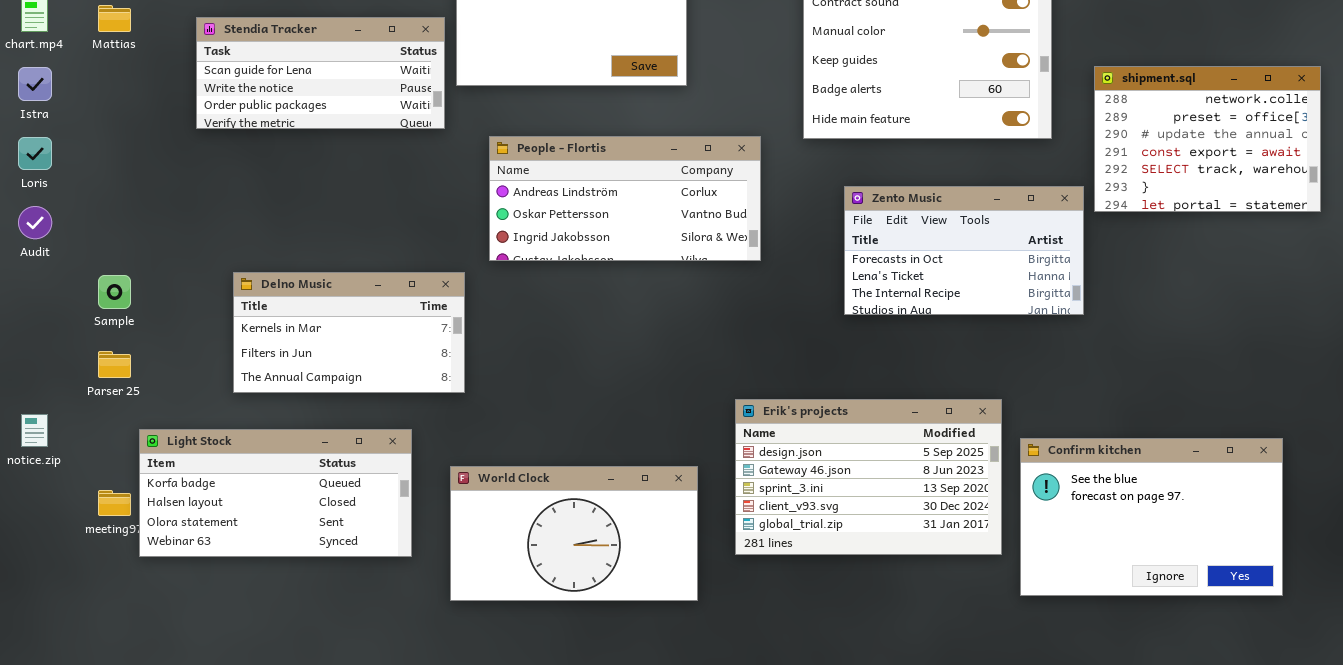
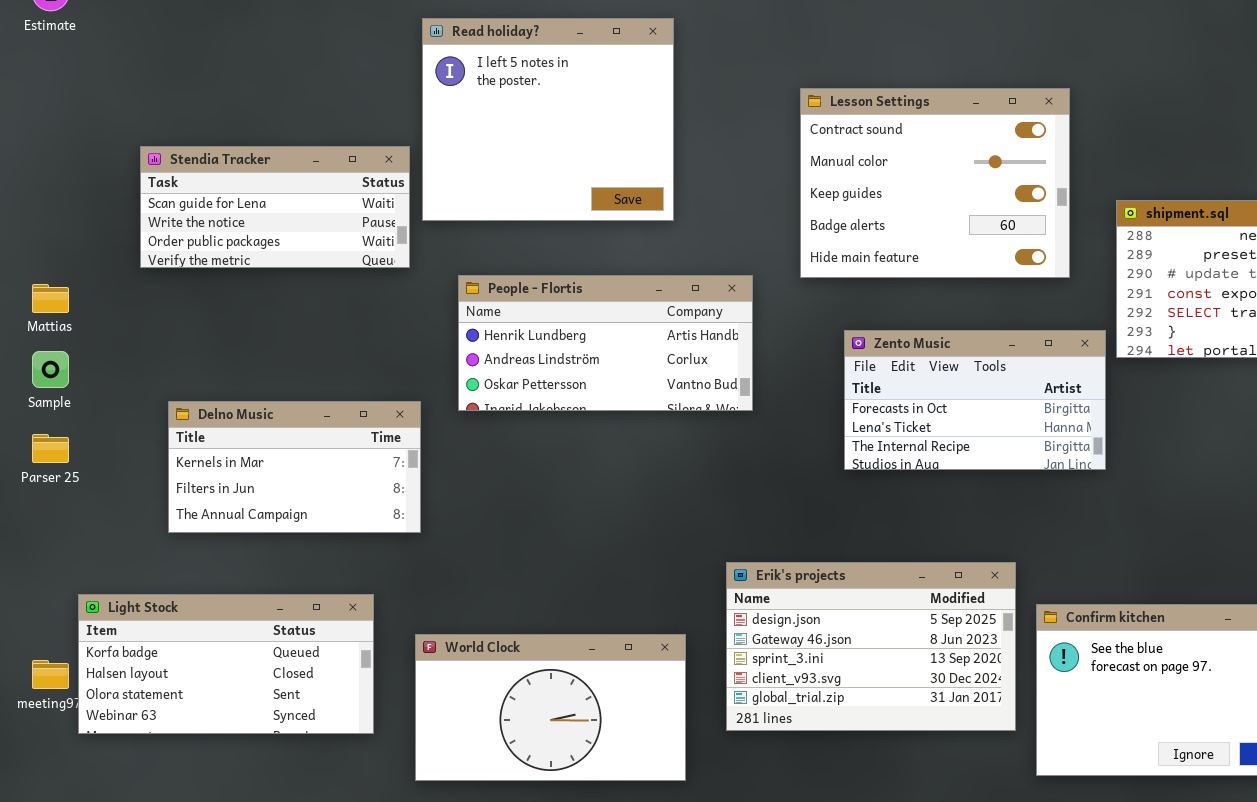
Mattias: [98,5,131,32] -> [32,284,69,313], moved
People - Flortis: [489,136,761,261] -> [458,275,753,411], scrolled up 1 row
Delno Music: [233,272,465,393] -> [168,401,421,533], moved
Sample: [98,275,131,309] -> [32,351,69,388], moved
Parser 25: [98,351,131,378] -> [32,434,69,463], moved

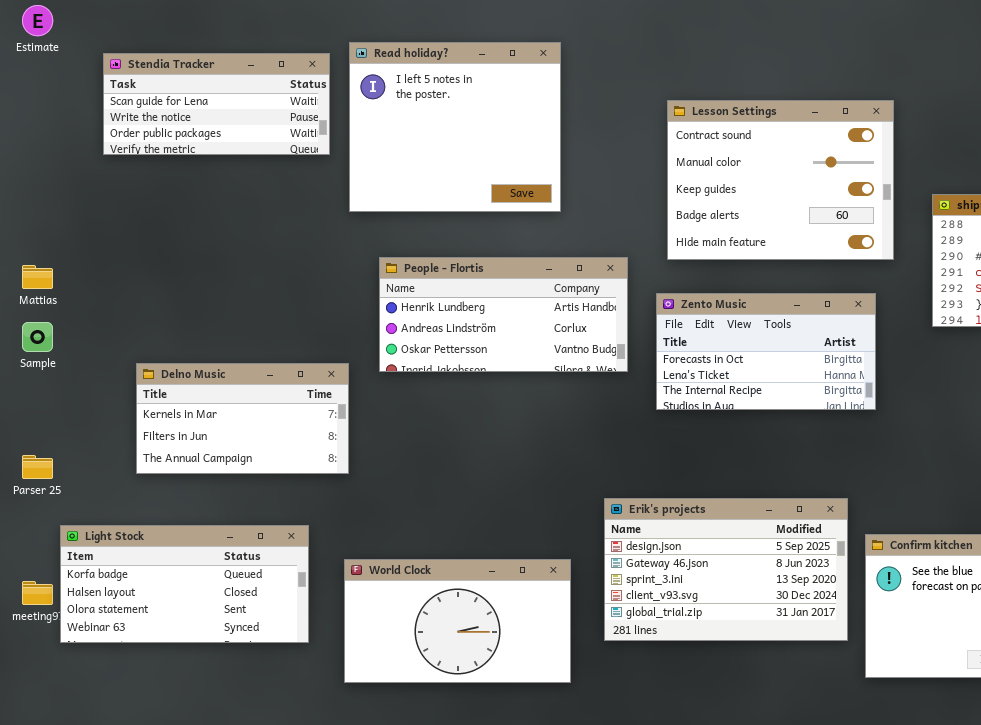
Stendia Tracker: [140,146,410,268] -> [103,53,330,155], moved
Zento Music: [844,330,1106,470] -> [656,293,876,410], moved
Parser 25: [32,434,69,463] -> [22,455,53,479], moved

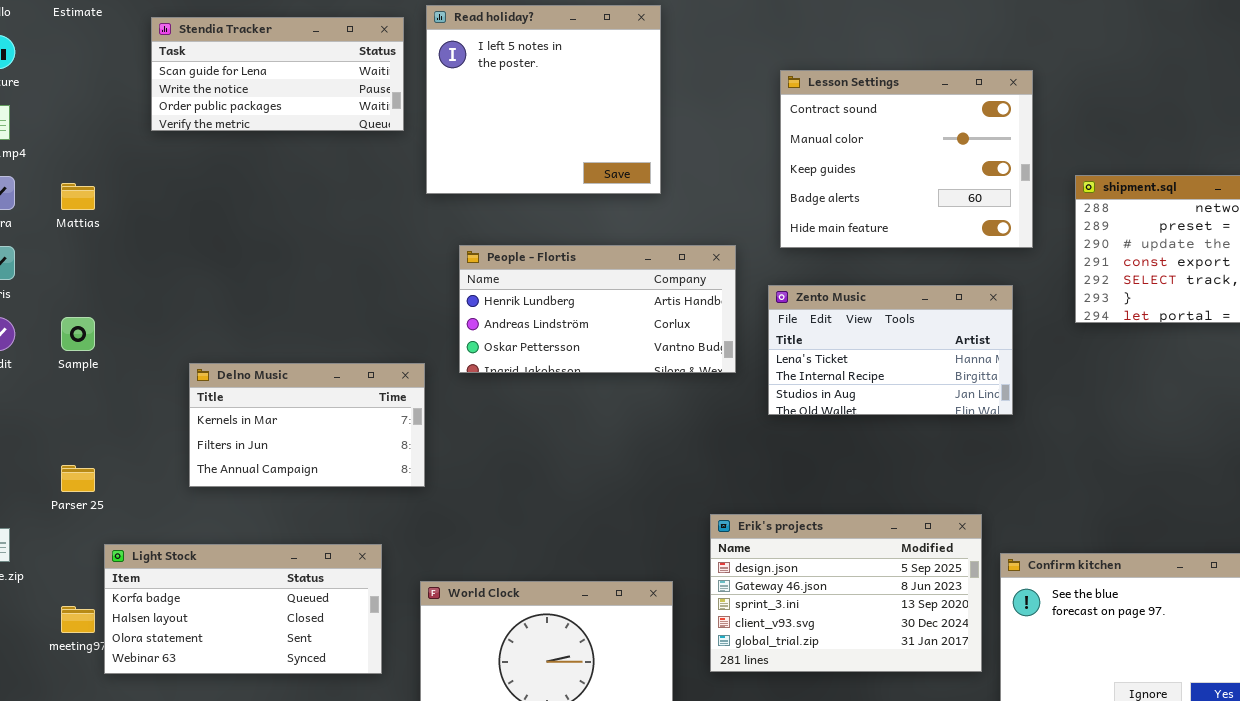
Mattias: [22,265,53,289] -> [61,183,95,210], moved
Zento Music: [656,293,876,410] -> [768,285,1013,415], scrolled down 1 row

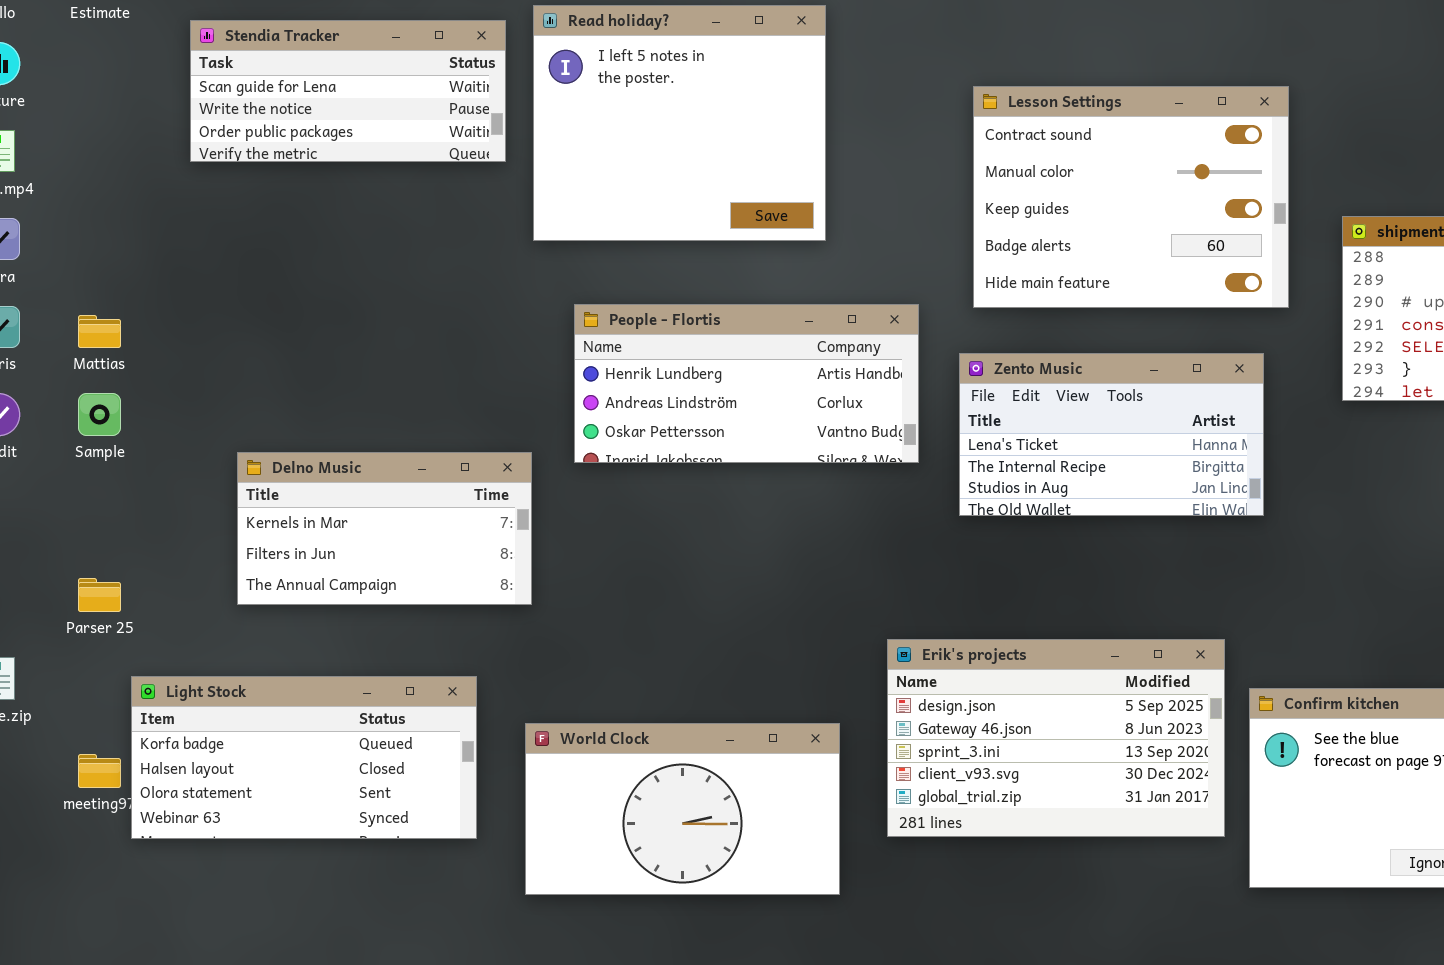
Mattias: [61,183,95,210] -> [78,315,121,348], moved

